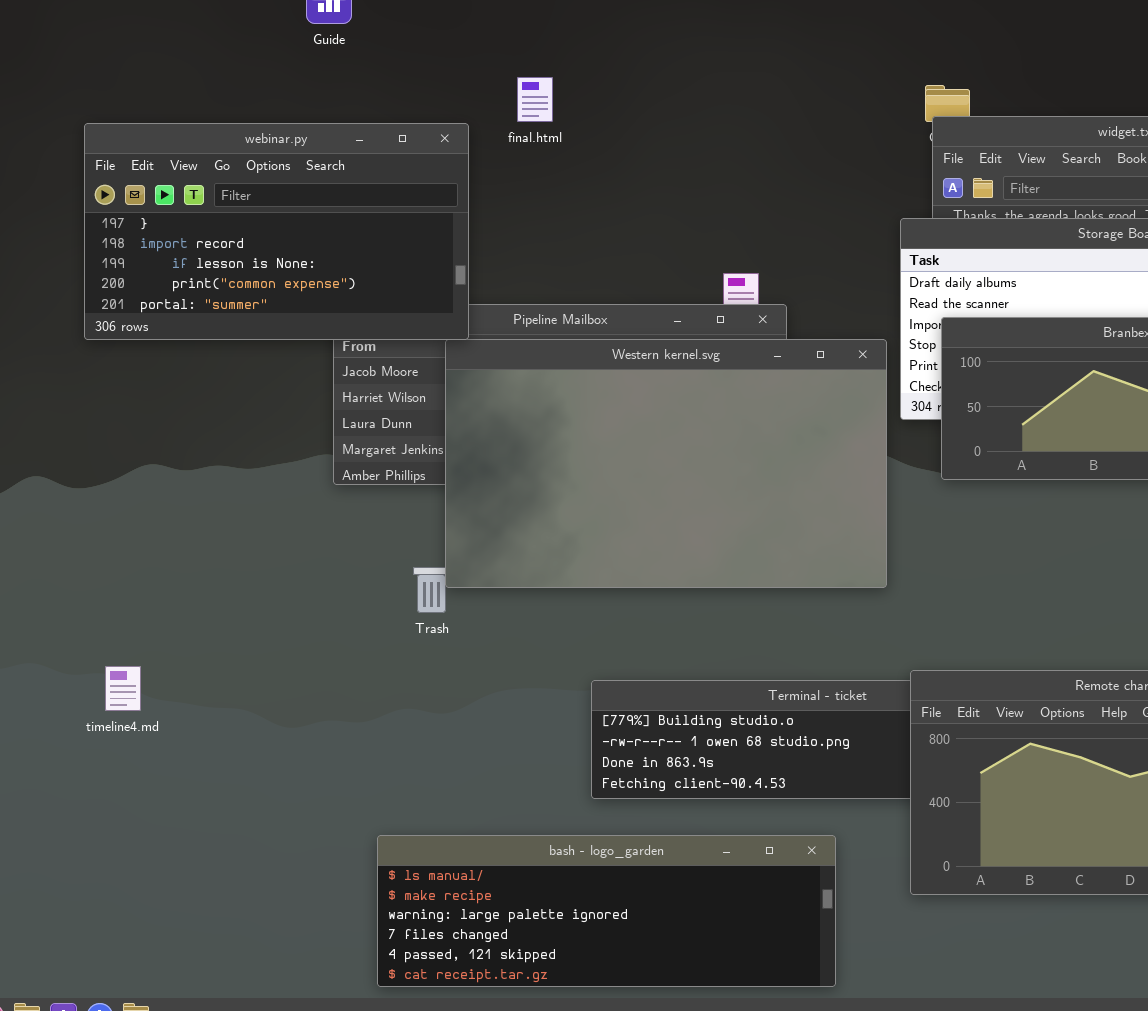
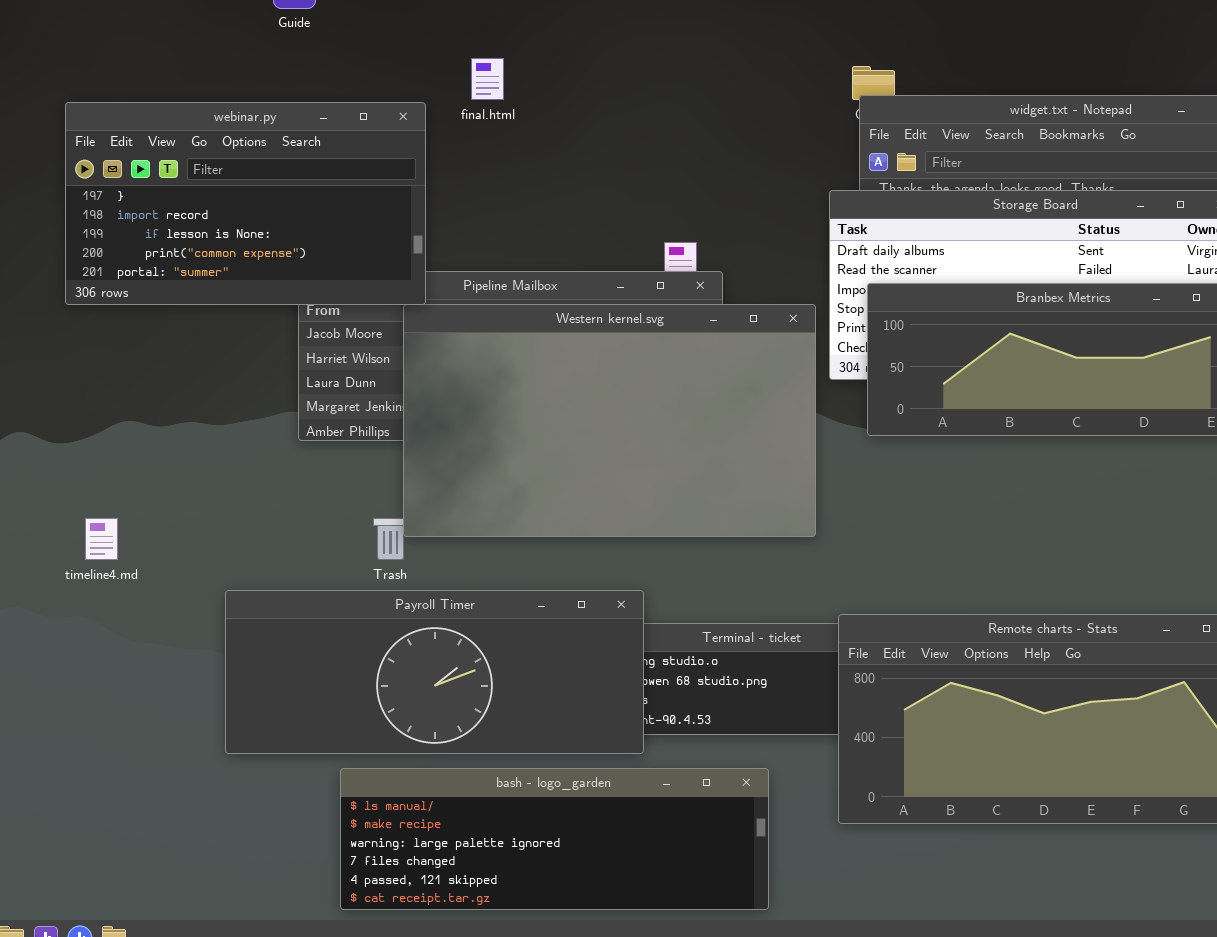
Payroll Timer: none -> [225,590,644,754], opened
timeline4.md: [105,666,141,711] -> [85,518,118,560], moved

